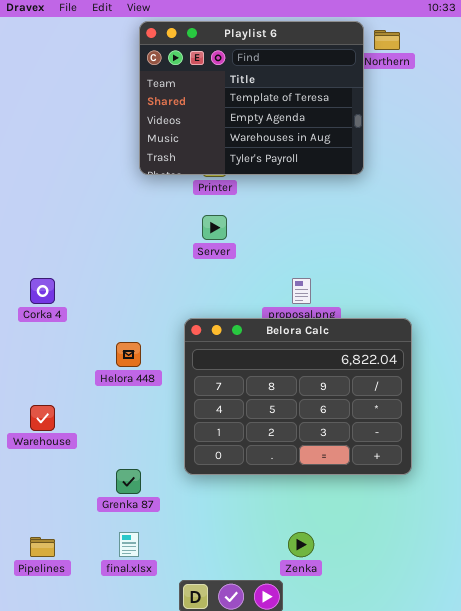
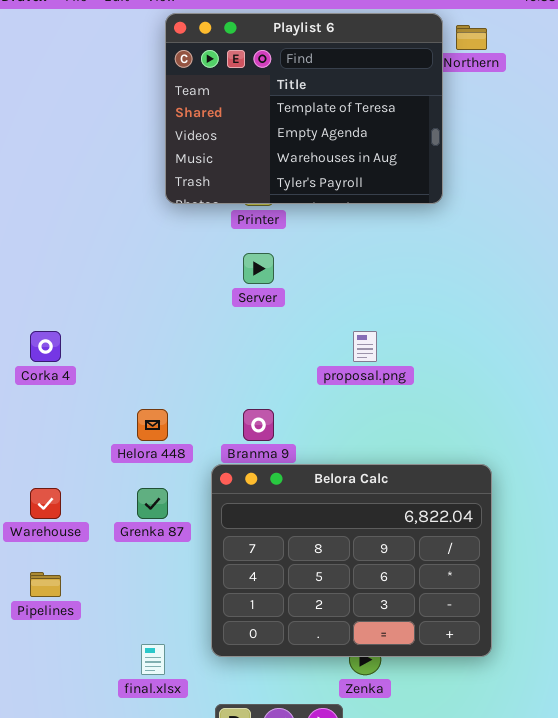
Belora Calc: [184,318,412,475] -> [211,464,492,657], moved
Grenka 87: [116,469,141,494] -> [137,488,168,519], moved
Pipelines: [30,537,55,557] -> [30,572,61,597], moved

